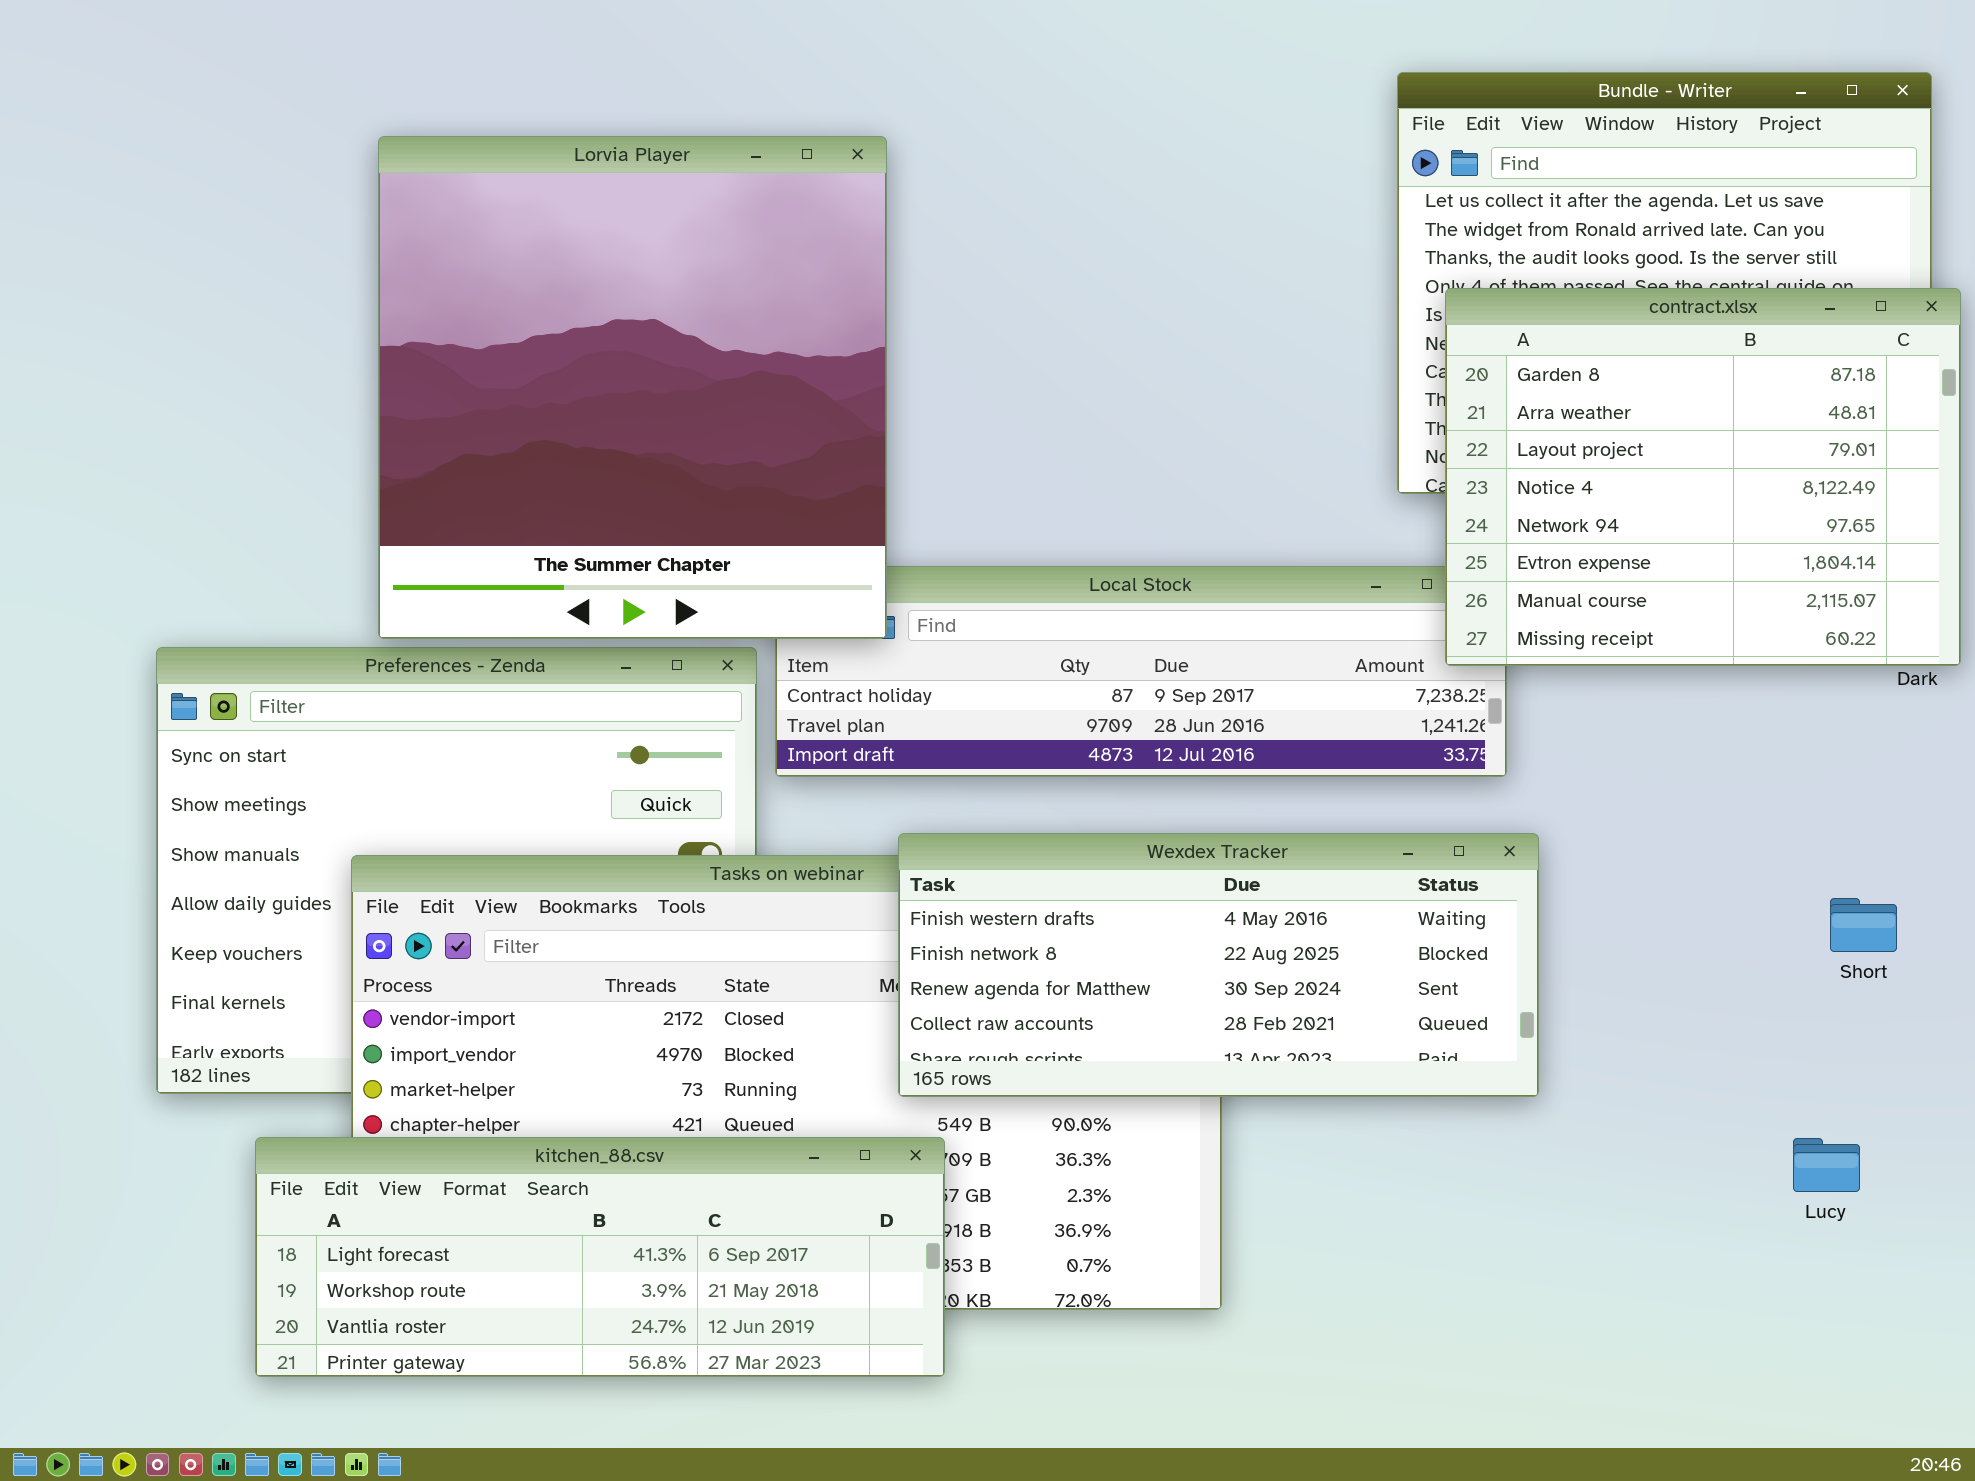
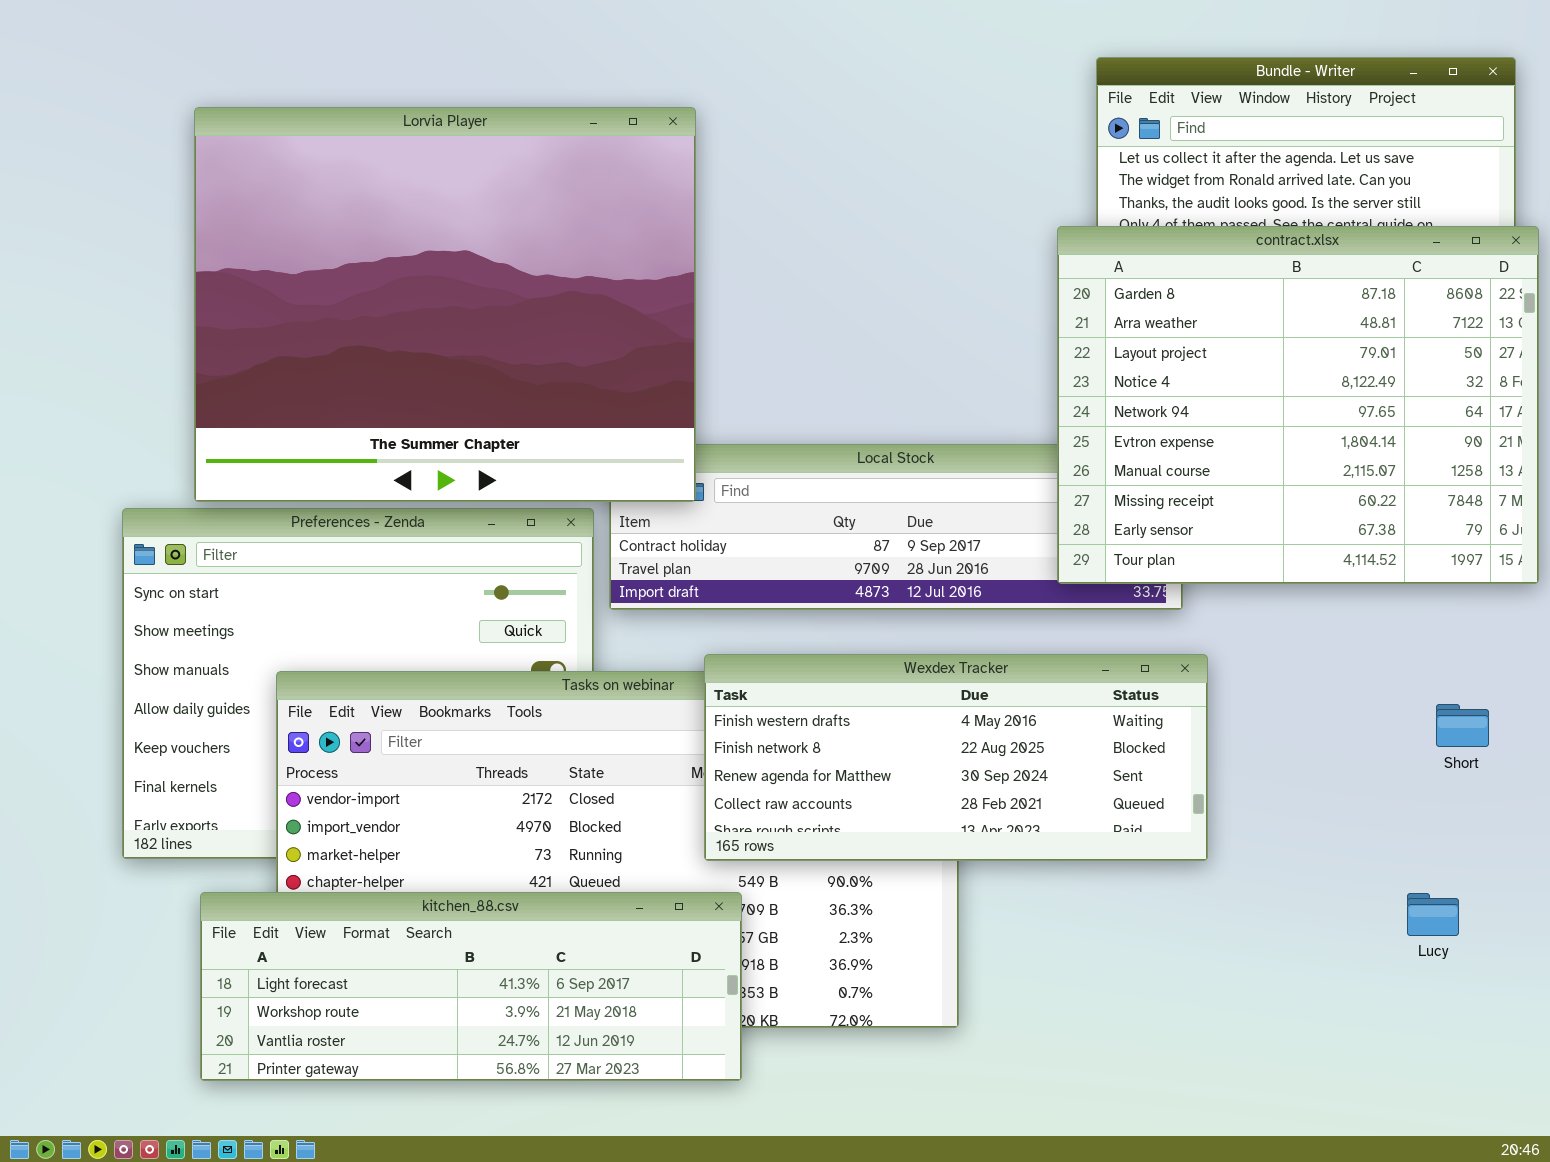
Lorvia Player: [378,136,887,639] -> [194,107,696,502], resized
contract.xlsx: [1445,288,1961,666] -> [1057,226,1539,584], resized

